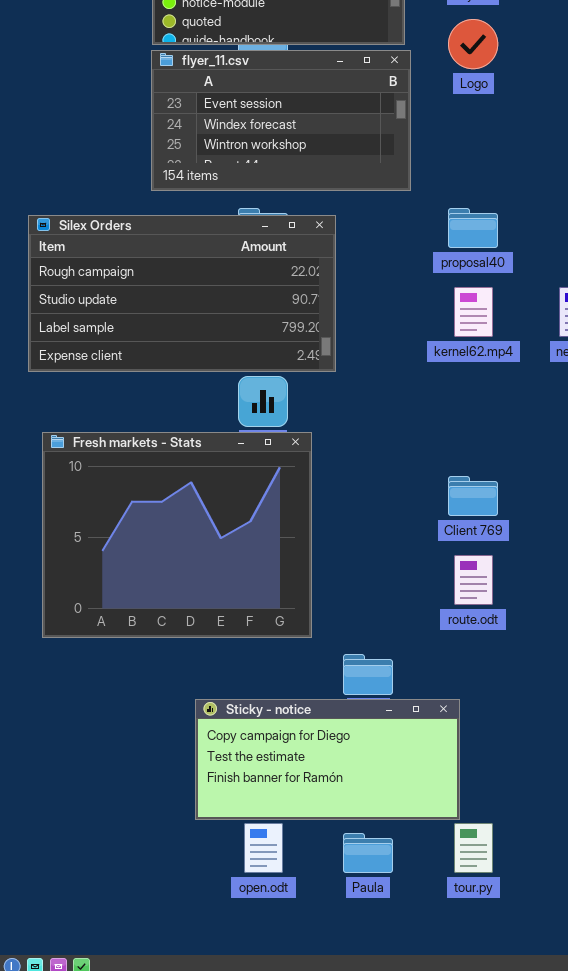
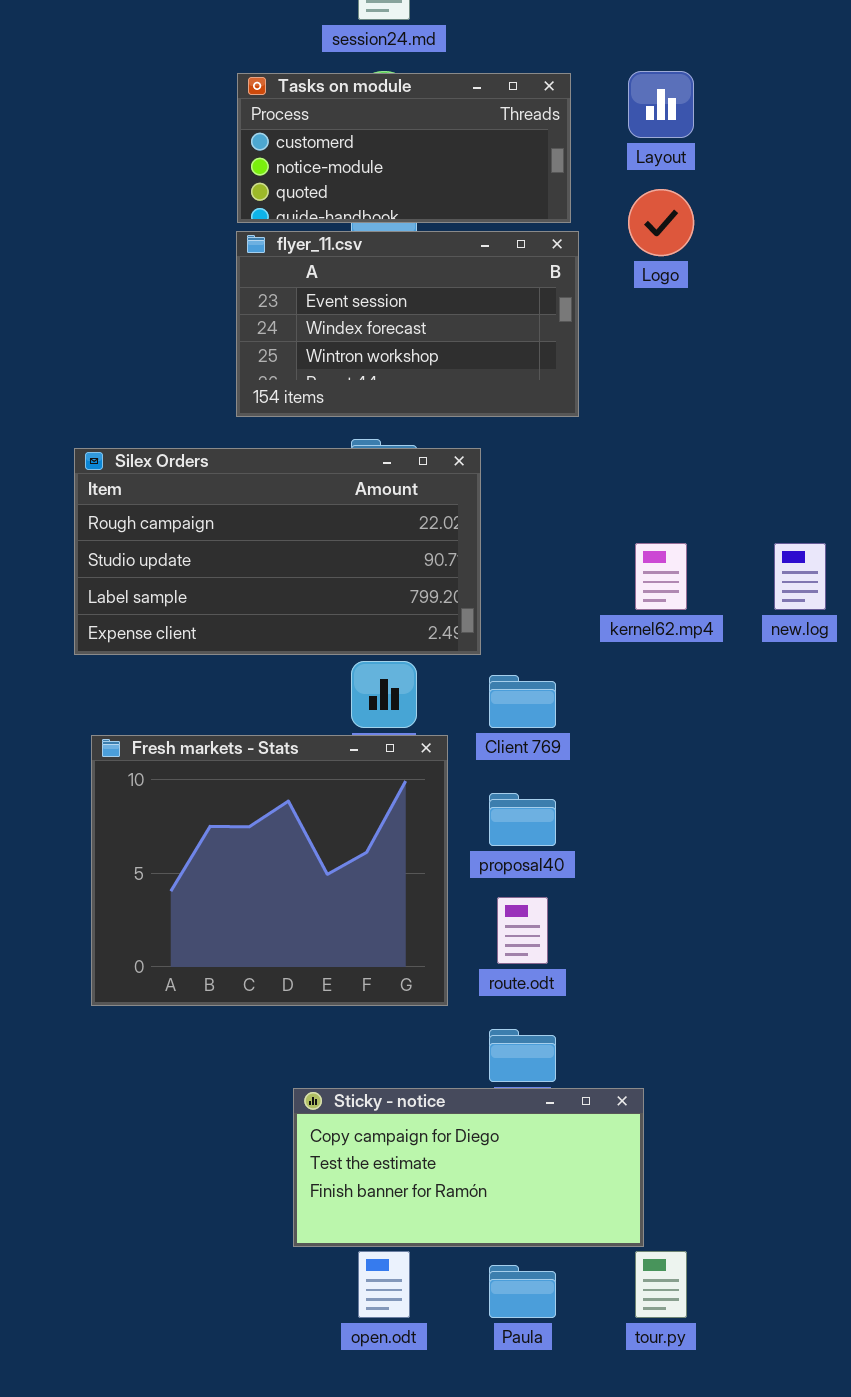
proposal40: [448,208,498,248] -> [489,793,556,846], moved
Client 769: [448,476,498,516] -> [489,675,556,728], moved
route.odt: [454,555,493,605] -> [497,897,548,964], moved

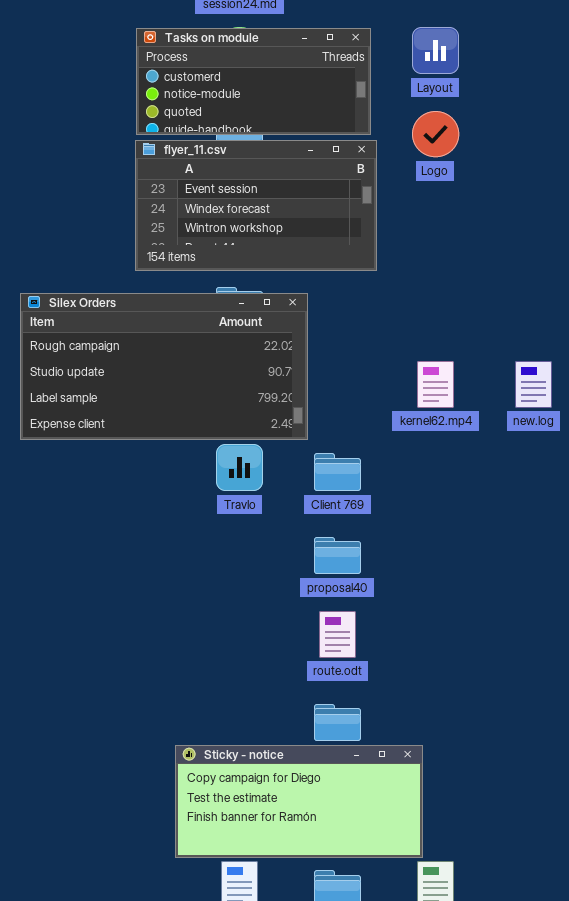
Fresh markets - Stats: [91,735,448,1006] -> none, closed

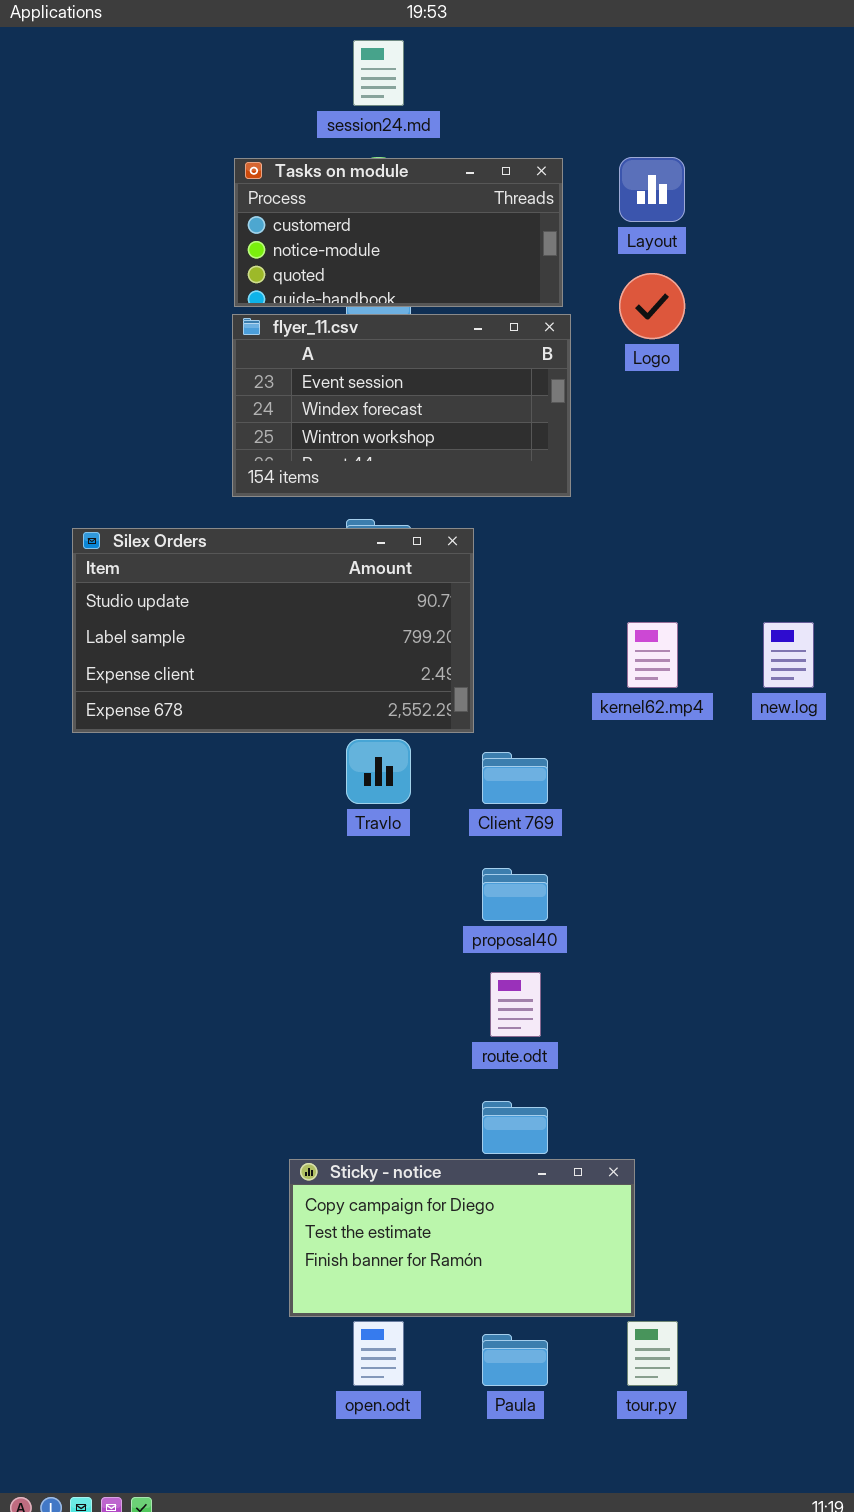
Silex Orders: [20,293,308,440] -> [72,528,474,733], scrolled down 1 row

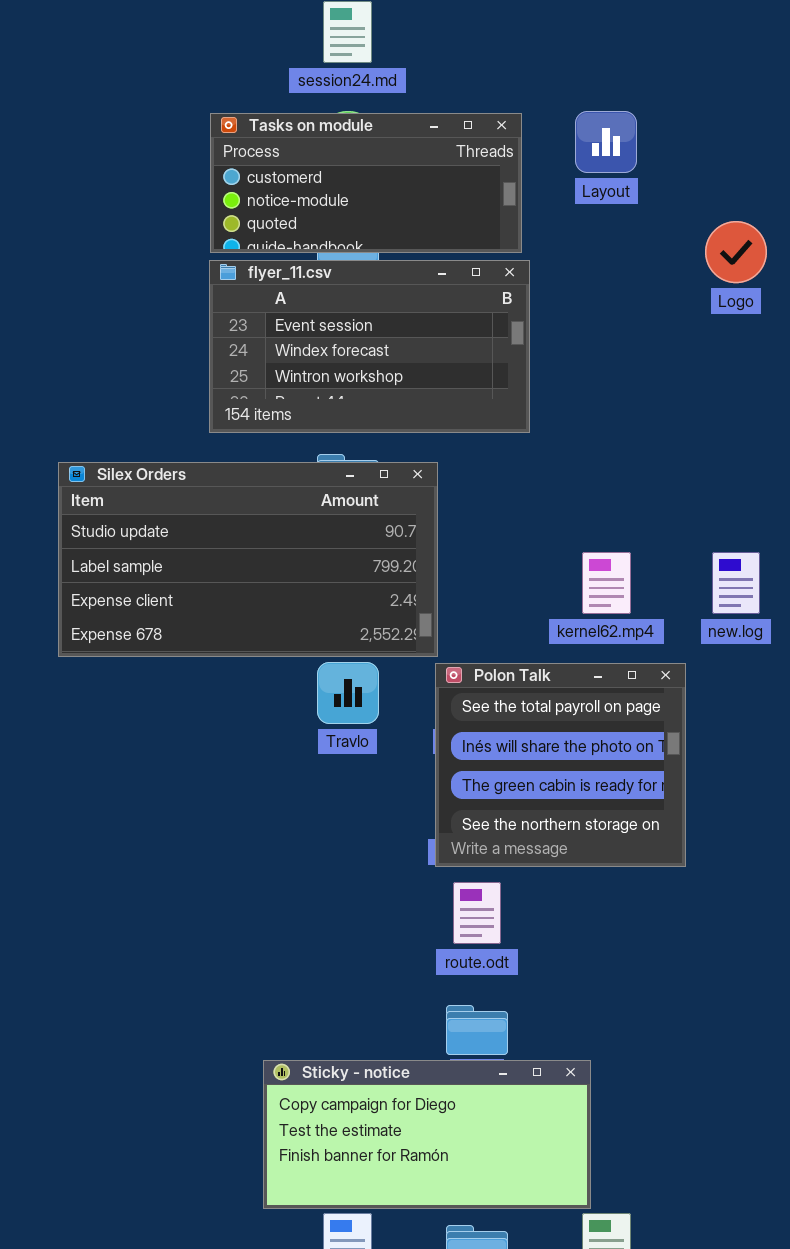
Logo: [619,273,685,339] -> [705,221,767,283], moved
Polon Talk: none -> [435,663,686,867], opened

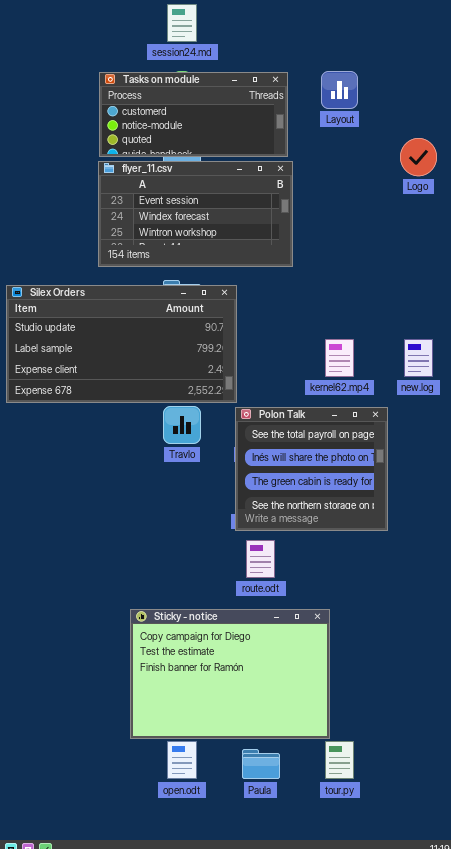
Sticky - notice: [263,1060,591,1209] -> [130,609,330,739], resized

